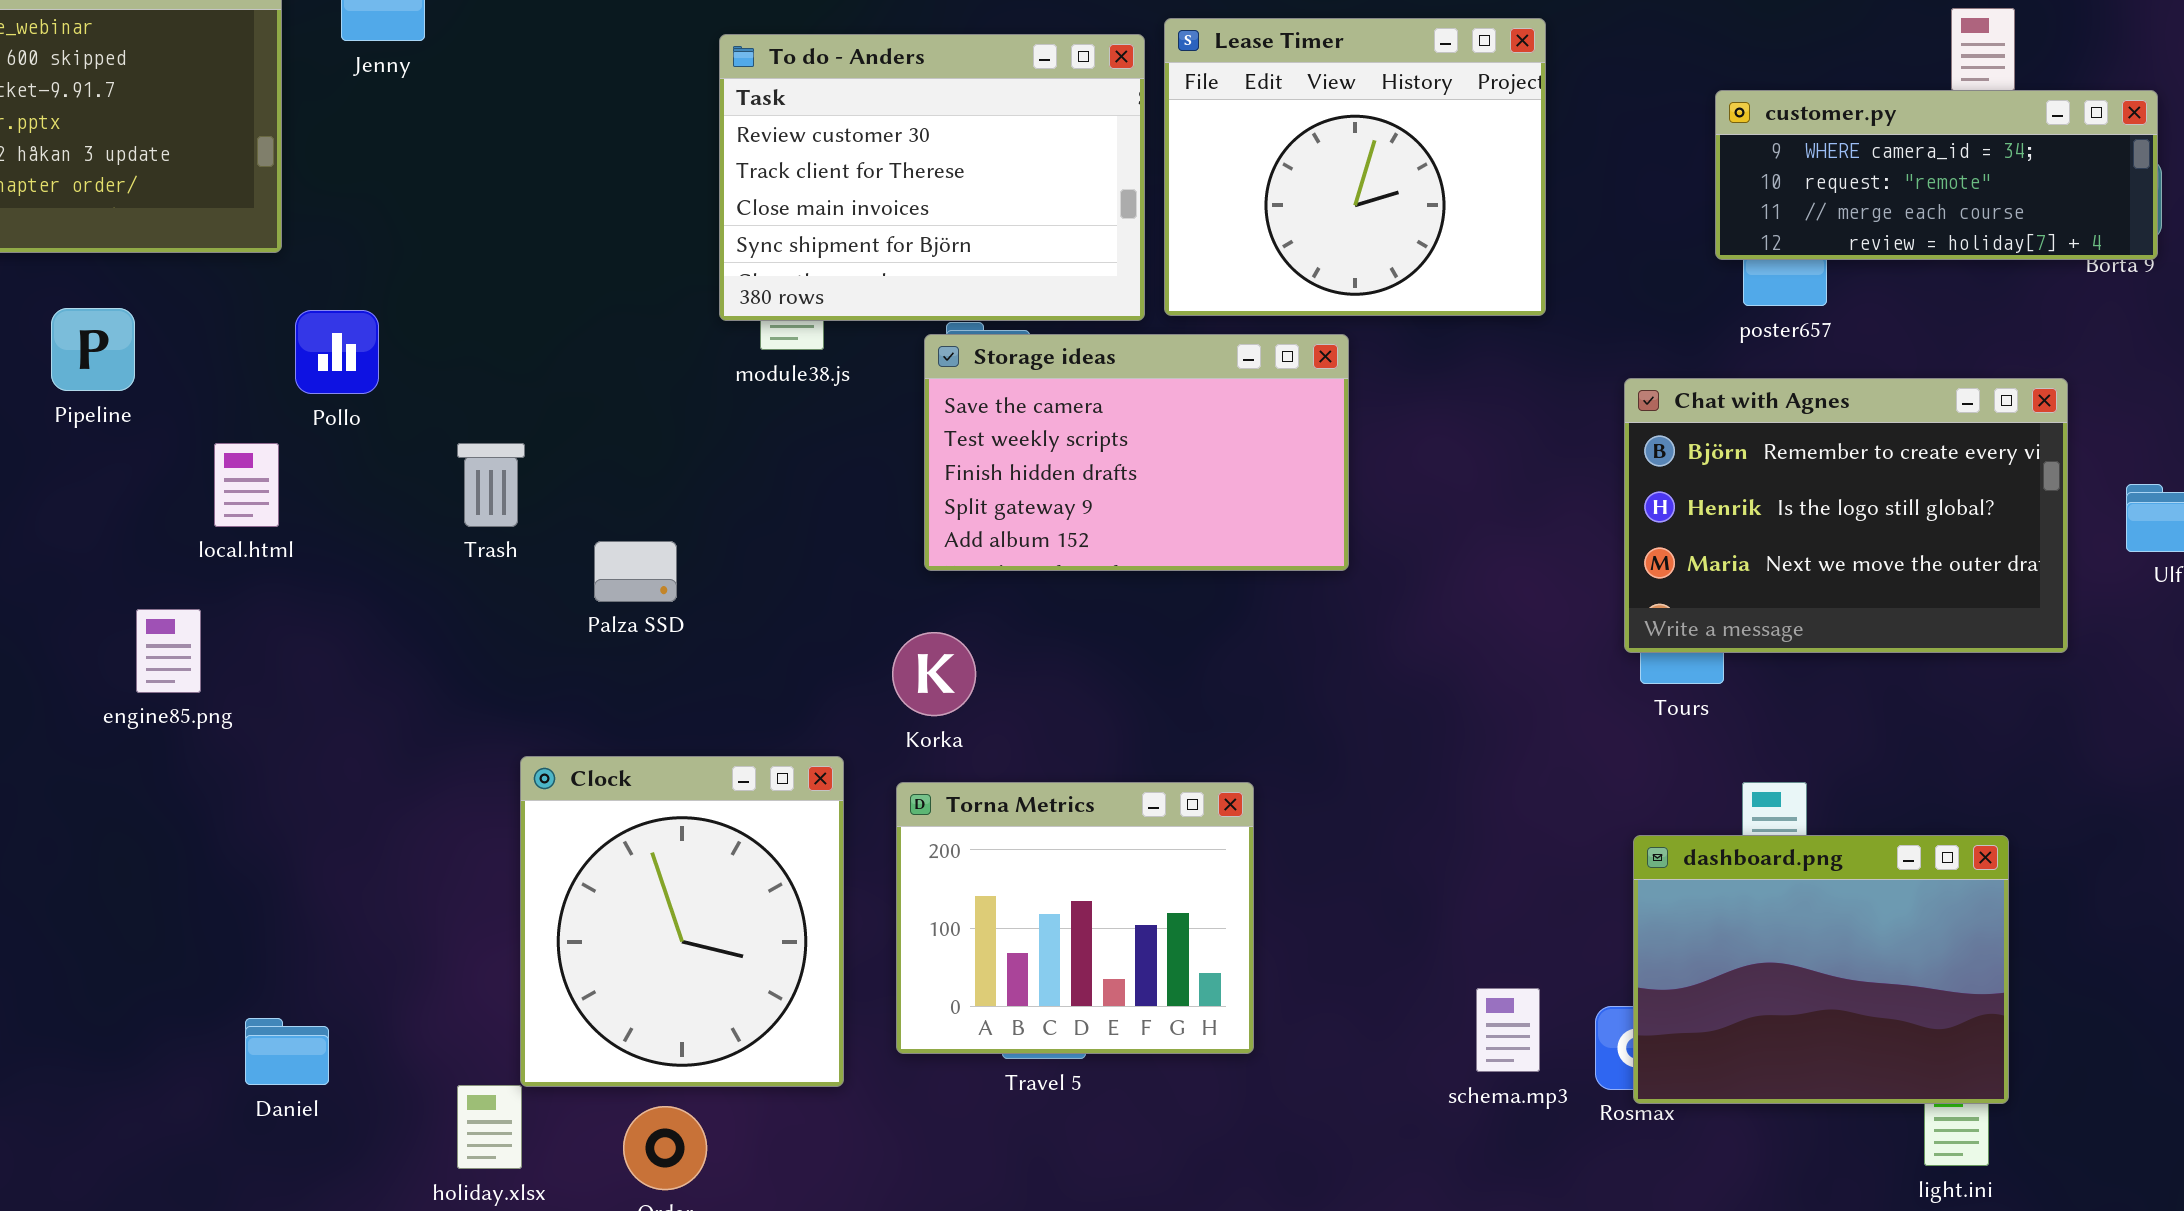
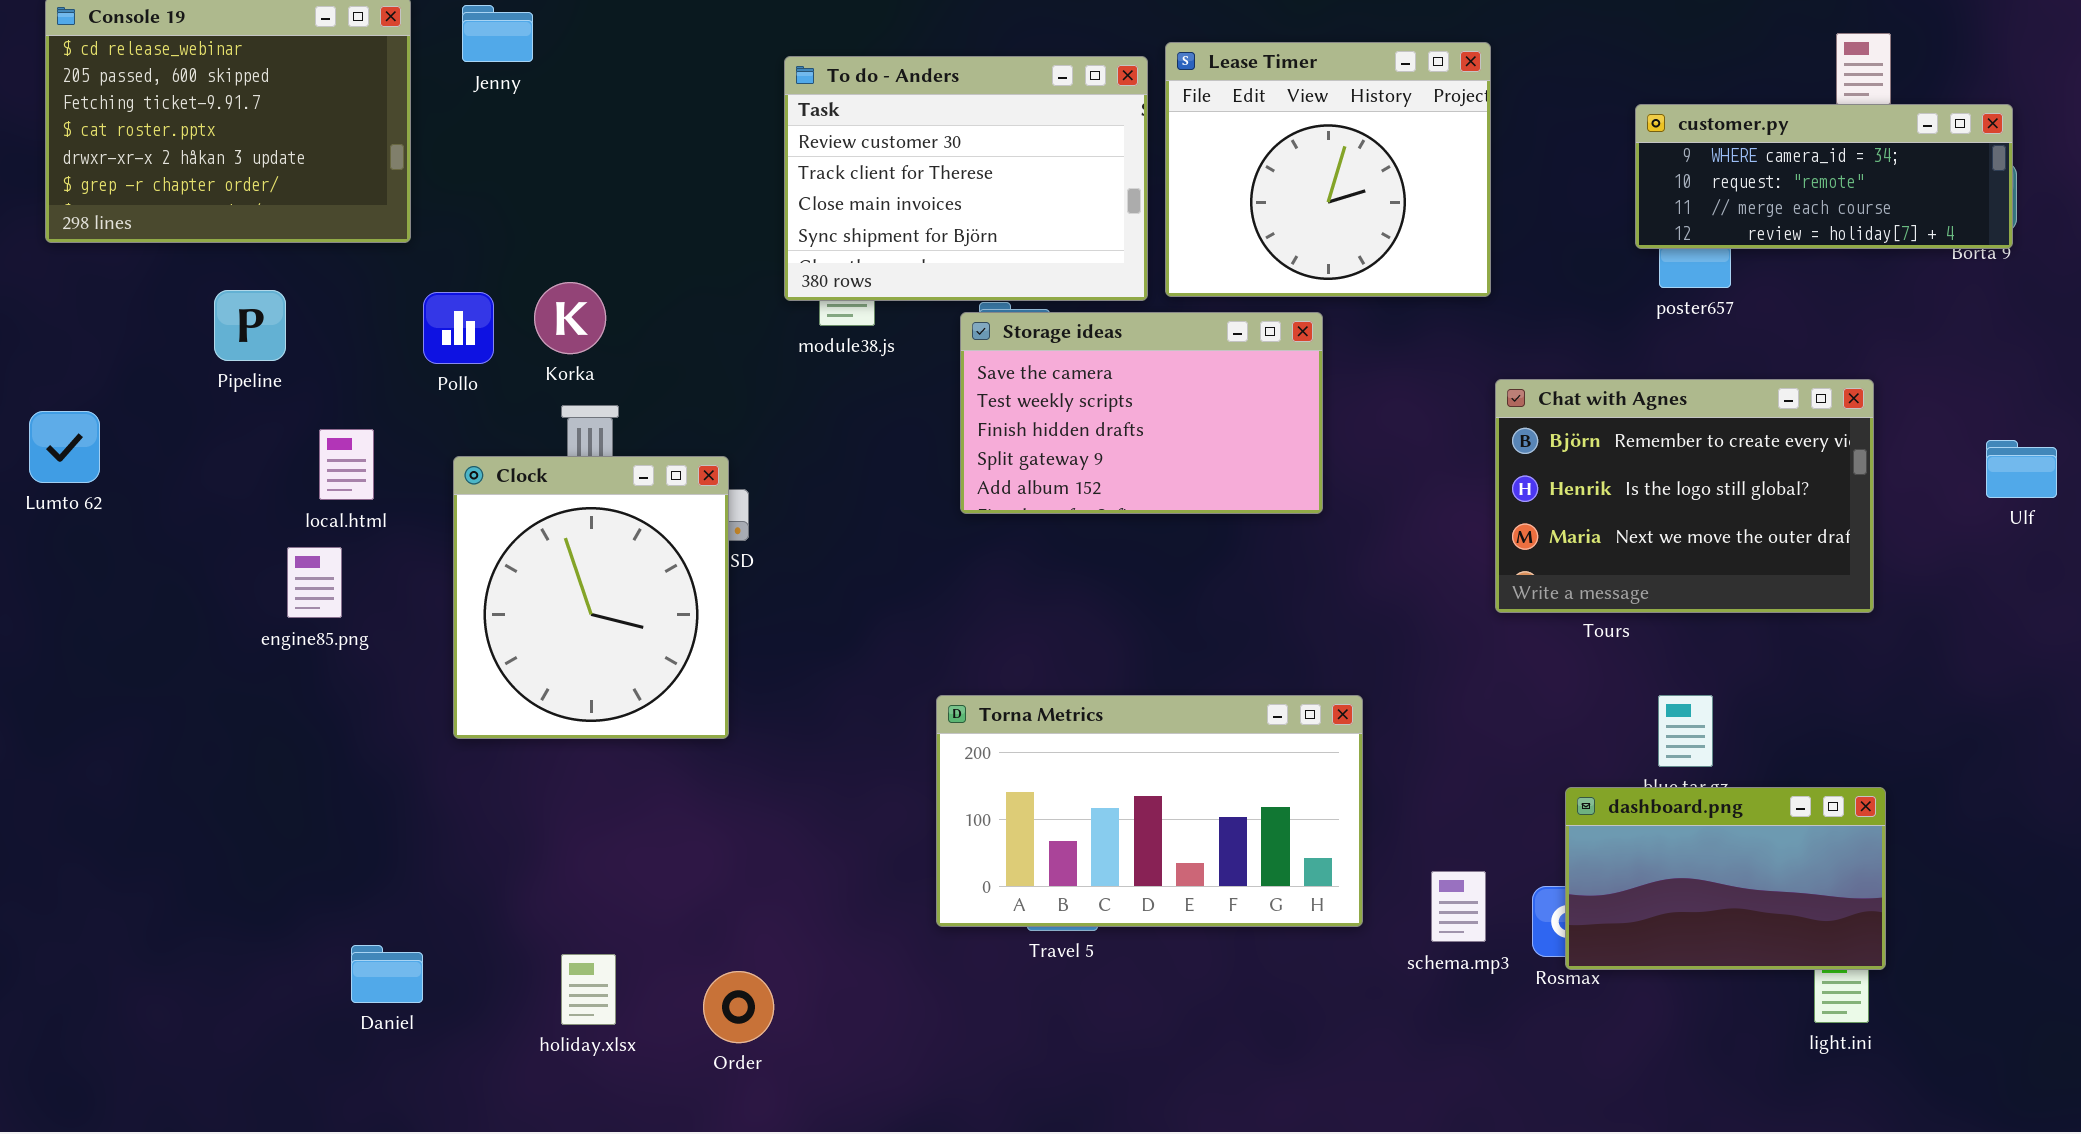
Chat with Agnes: [1624,378,2068,653] -> [1495,379,1874,613], moved
local.html: [214,443,279,527] -> [319,429,374,500], moved
Korka: [892,632,976,716] -> [534,282,606,354], moved
Clock: [520,756,844,1087] -> [453,456,729,739], moved
Torna Metrics: [896,782,1254,1054] -> [936,695,1363,927], resized
dashboard.png: [1633,835,2009,1104] -> [1565,787,1886,970], resized
Daniel: [245,1018,329,1085] -> [351,945,423,1003], moved

